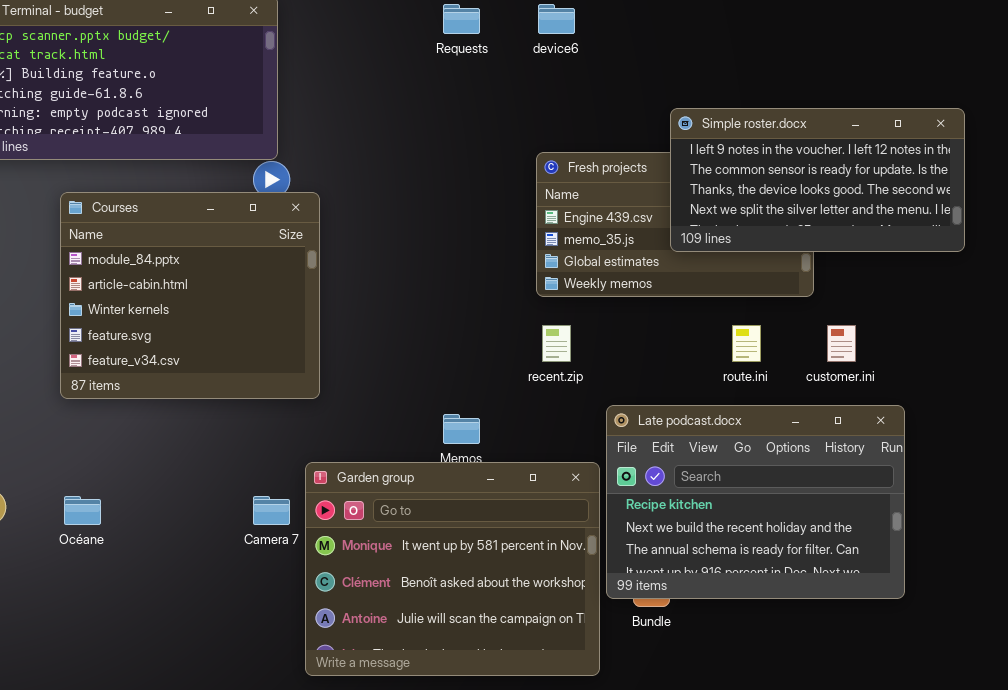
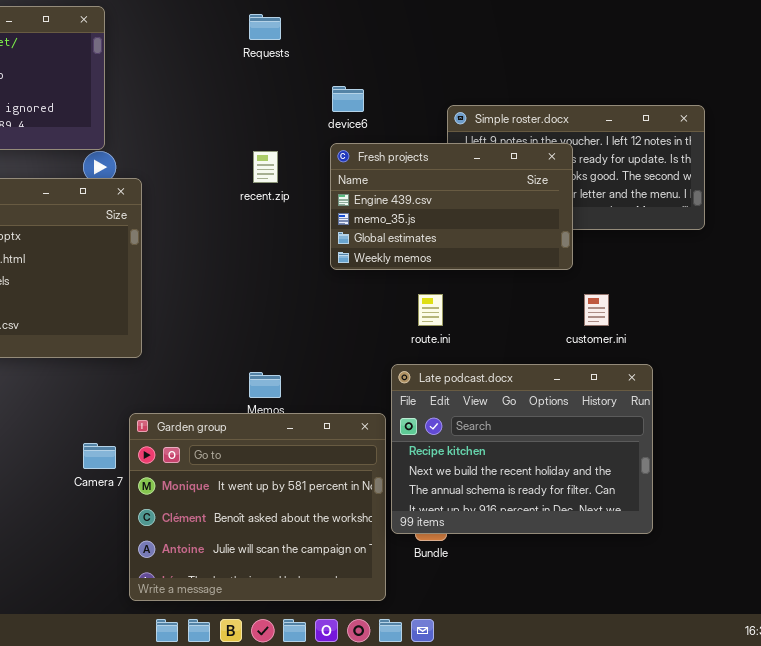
device6: [538,4,575,34] -> [332,86,364,112], moved
Fresh projects: [536,152,814,297] -> [330,143,573,270], raised
recent.zip: [542,325,571,362] -> [253,151,278,183], moved
route.ini: [732,325,761,362] -> [418,294,443,326], moved

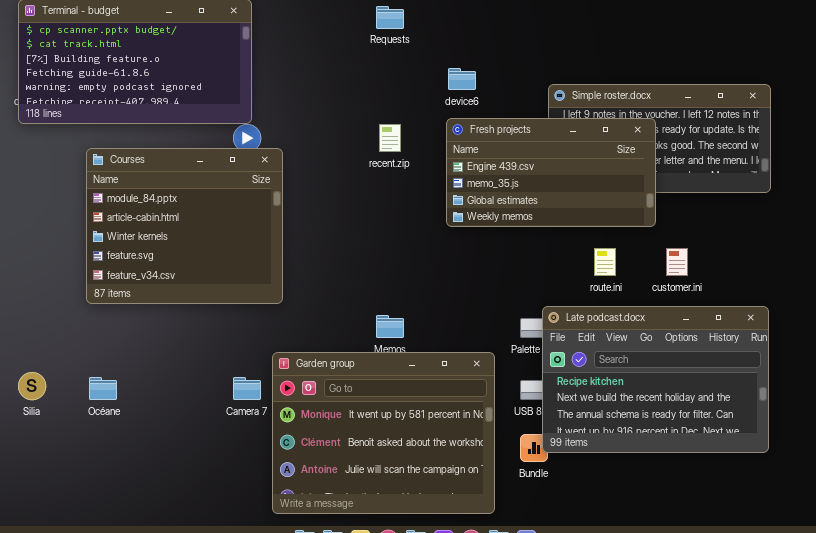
route.ini: [418,294,443,326] -> [594,248,616,276], moved
Late podcast.docx: [391,364,653,534] -> [542,306,769,453], moved

